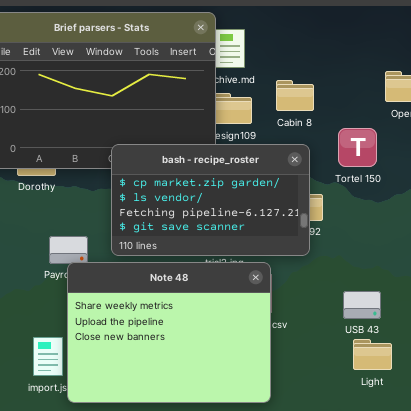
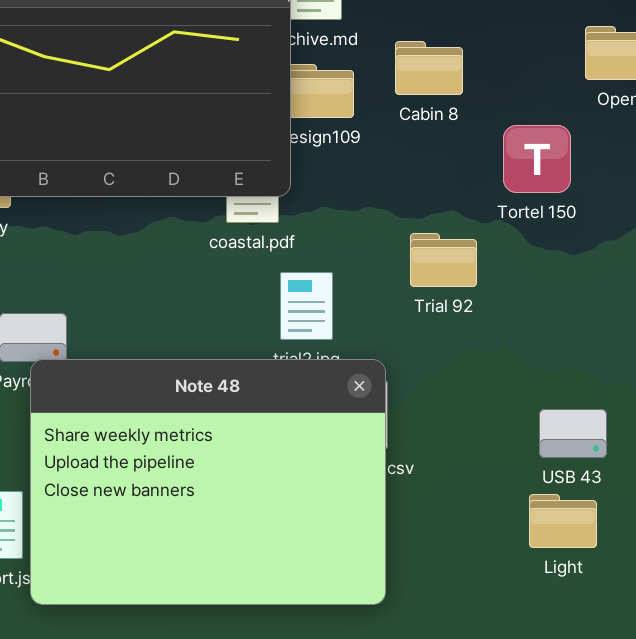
bash - recipe_roster: [111,144,310,256] -> none, closed
USB 43: [343,291,381,319] -> [539,409,607,458], moved

